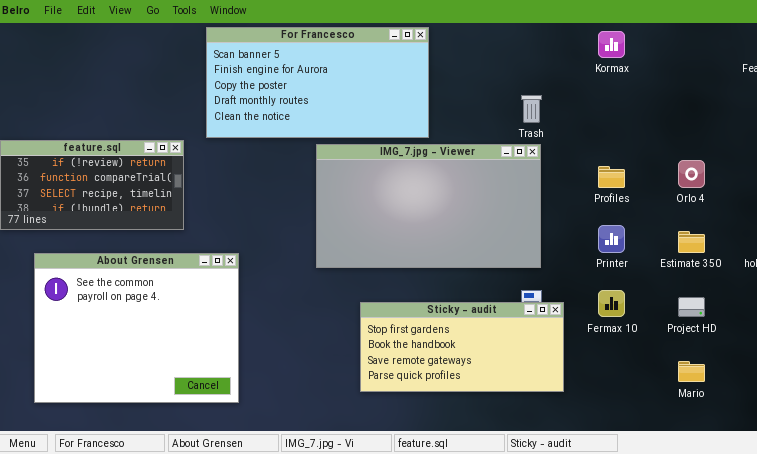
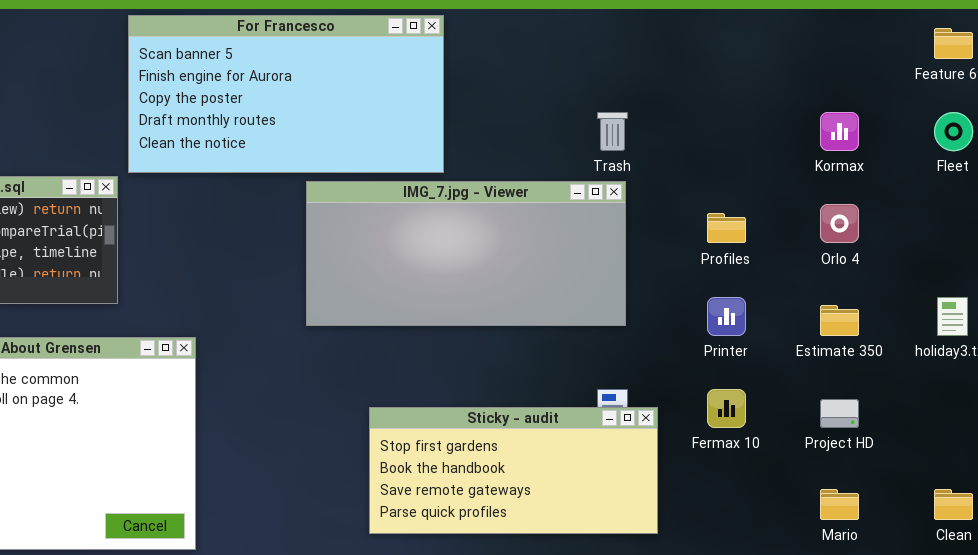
For Francesco: [206,27,429,138] -> [128,15,444,173], moved
Kormax: [598,31,625,58] -> [820,112,859,151], moved
IMG_7.jpg - Viewer: [316,144,541,268] -> [306,181,626,326], resized

